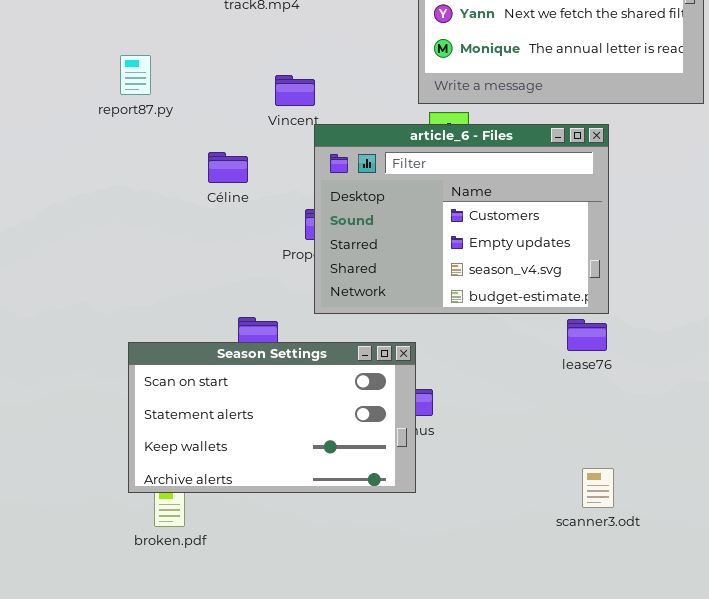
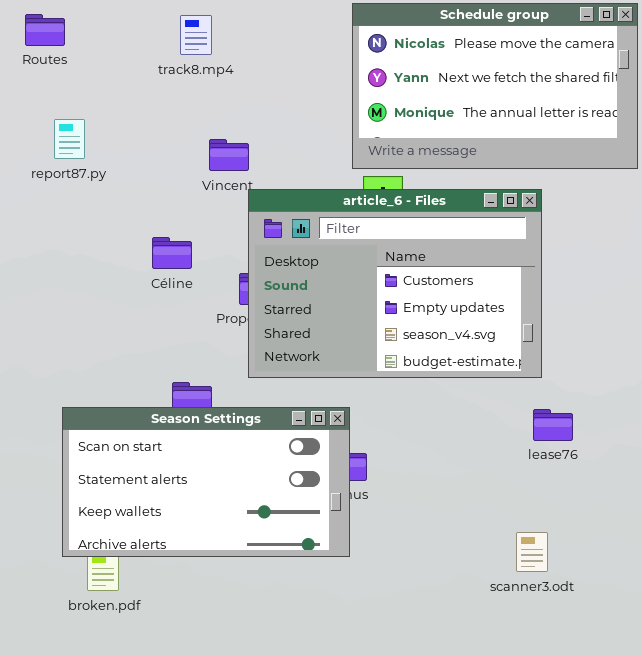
Céline: [208,152,248,183] -> [152,237,192,269], moved
lease76: [567,319,607,351] -> [533,409,573,441], moved

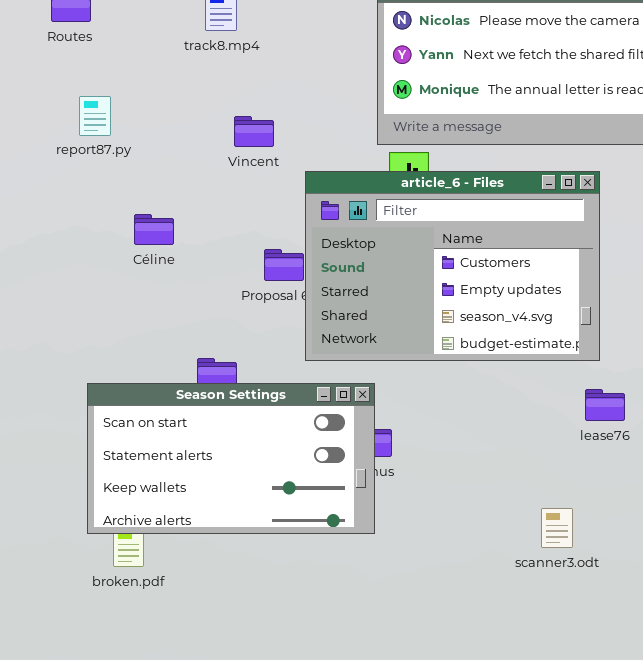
article_6 - Files: [248,189,542,378] -> [305,171,600,361], moved
Céline: [152,237,192,269] -> [134,214,174,245], moved
lease76: [533,409,573,441] -> [585,389,625,421], moved

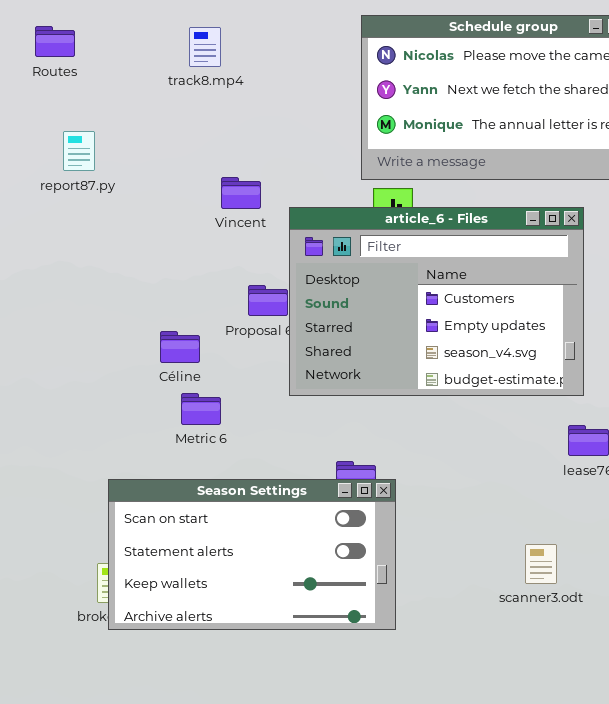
Vincent: [234,116,274,147] -> [221,177,261,209], moved
Céline: [134,214,174,245] -> [160,331,200,363], moved
Season Settings: [87,383,375,534] -> [108,479,396,630], moved

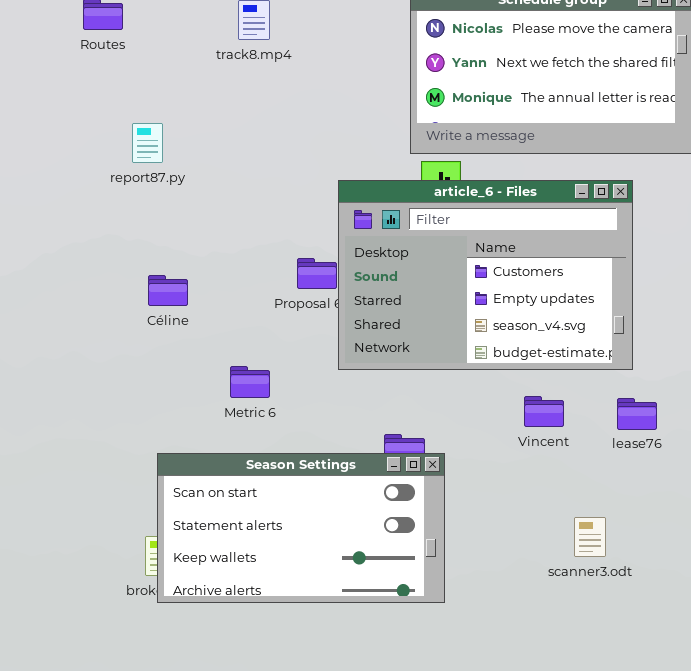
report87.py: [63,131,95,171] -> [132,123,163,163], moved
Vincent: [221,177,261,209] -> [524,396,564,427], moved
Céline: [160,331,200,363] -> [148,275,188,306], moved

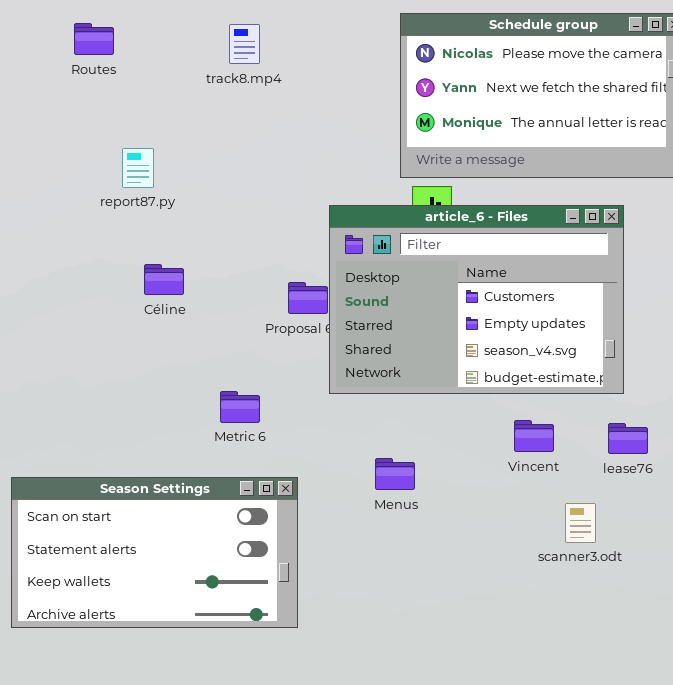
Céline: [148,275,188,306] -> [144,264,184,295], moved
Season Settings: [157,453,445,603] -> [11,477,298,628], moved
scanner3.odt: [574,517,606,557] -> [565,503,596,543], moved

